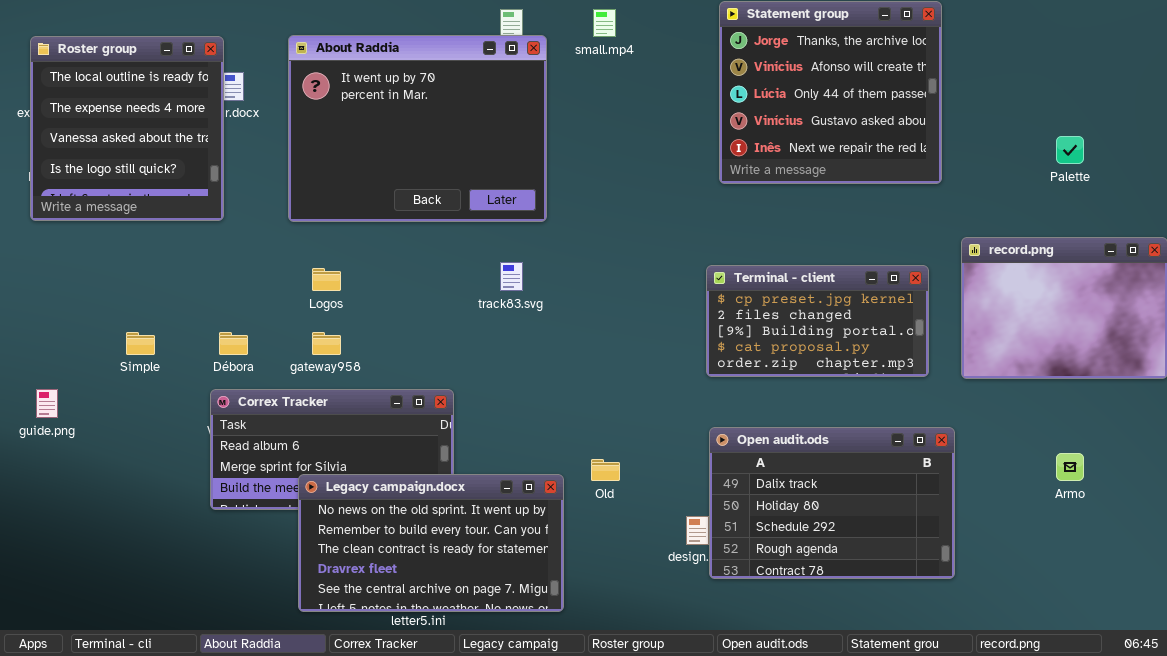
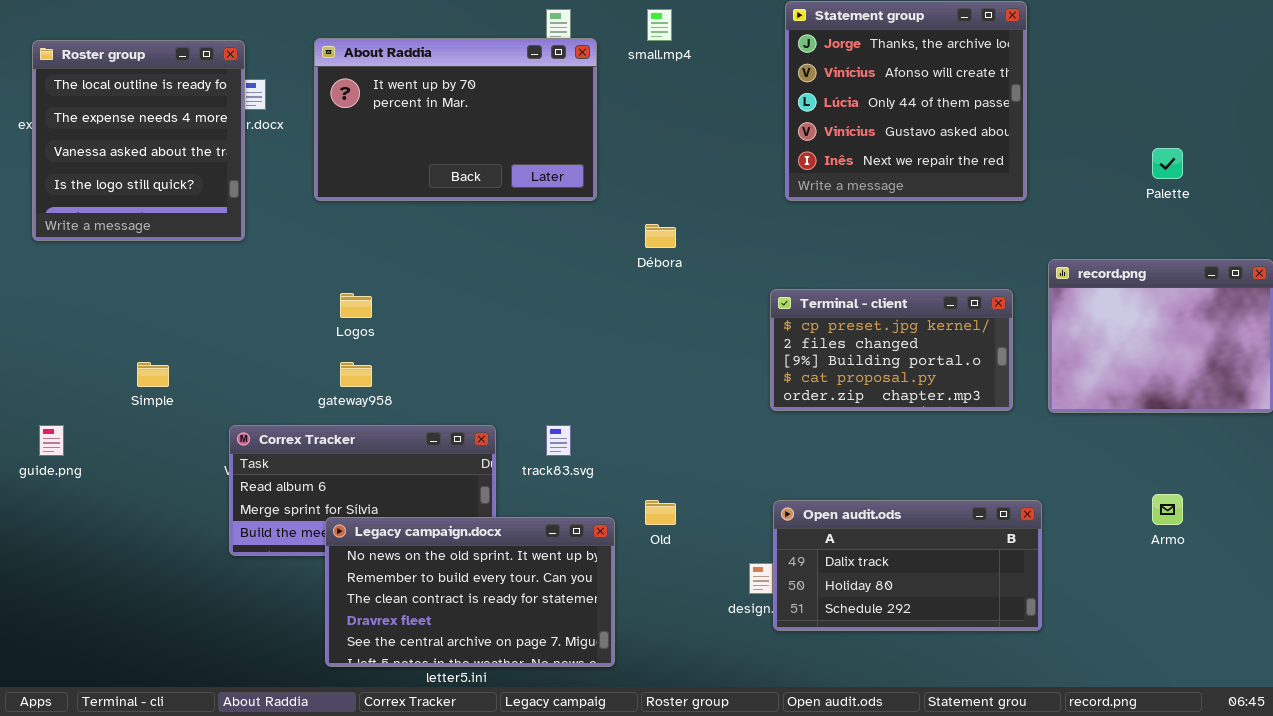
About Raddia: [288,35,547,222] -> [314,38,597,201], resized
track83.svg: [500,262,523,291] -> [546,425,571,456], moved
Débora: [219,332,248,355] -> [645,224,676,248], moved
Open audit.ods: [709,427,955,579] -> [773,500,1042,631], resized

